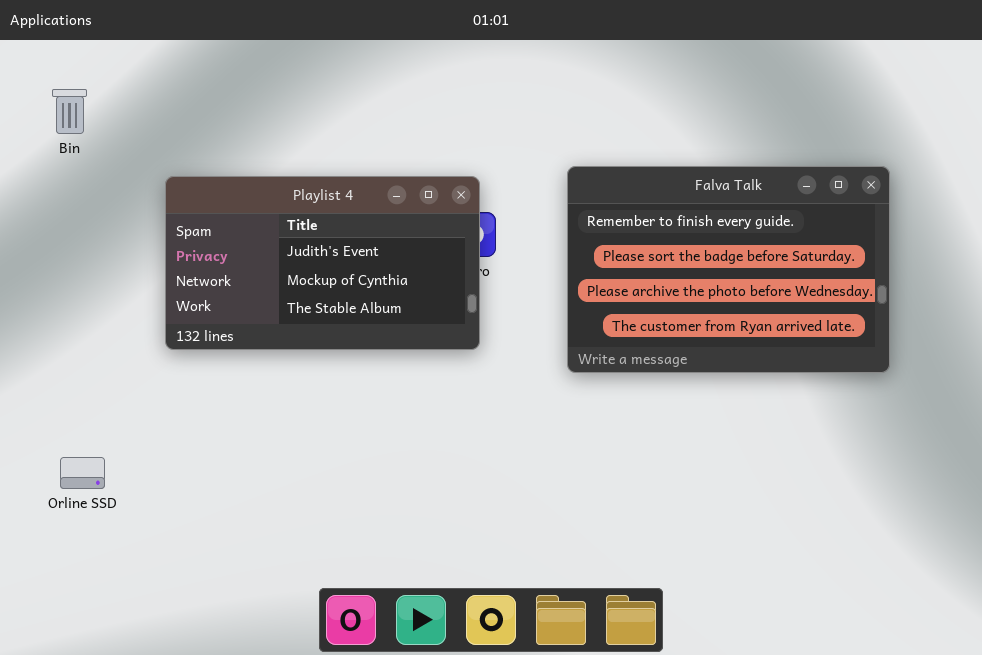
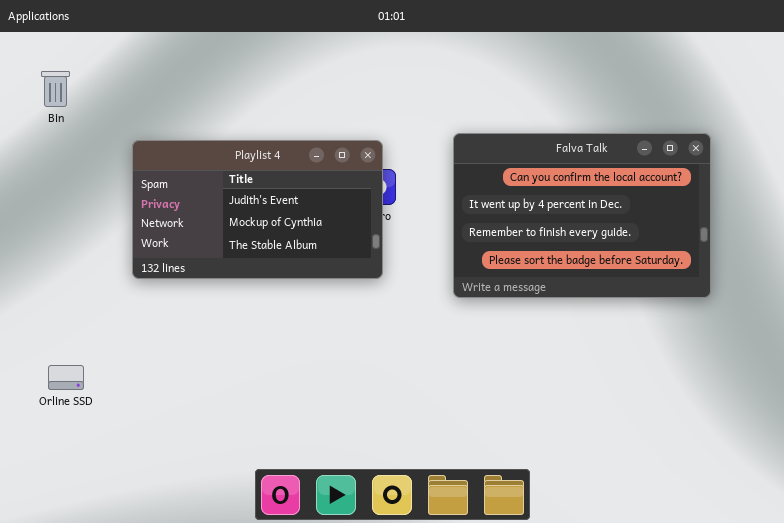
Falva Talk: [567,166,890,373] -> [453,133,711,298], scrolled up 2 rows

